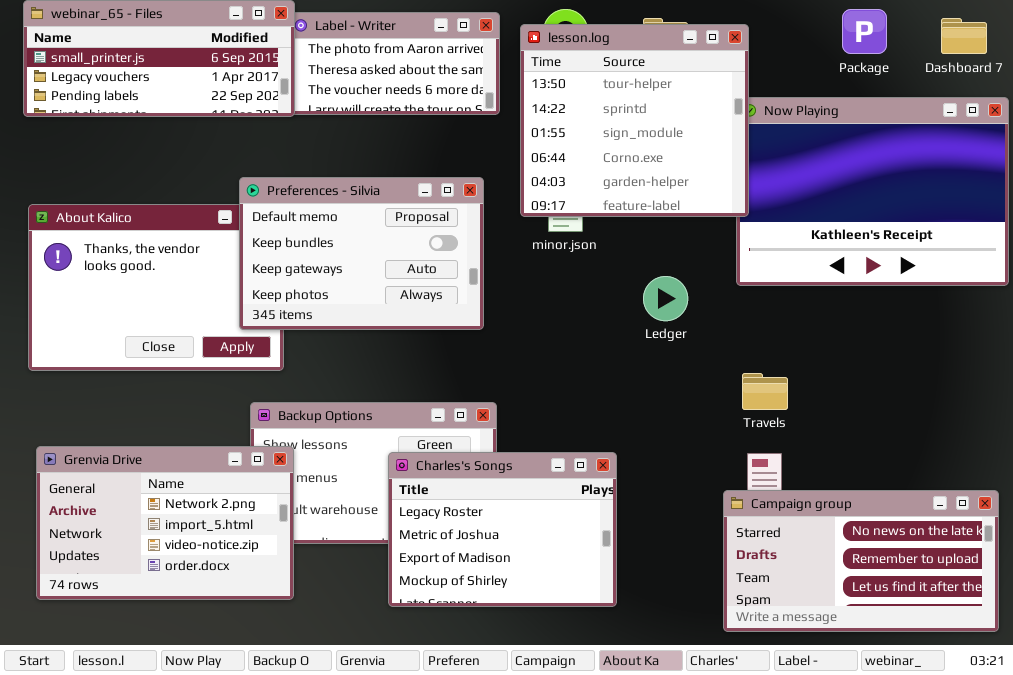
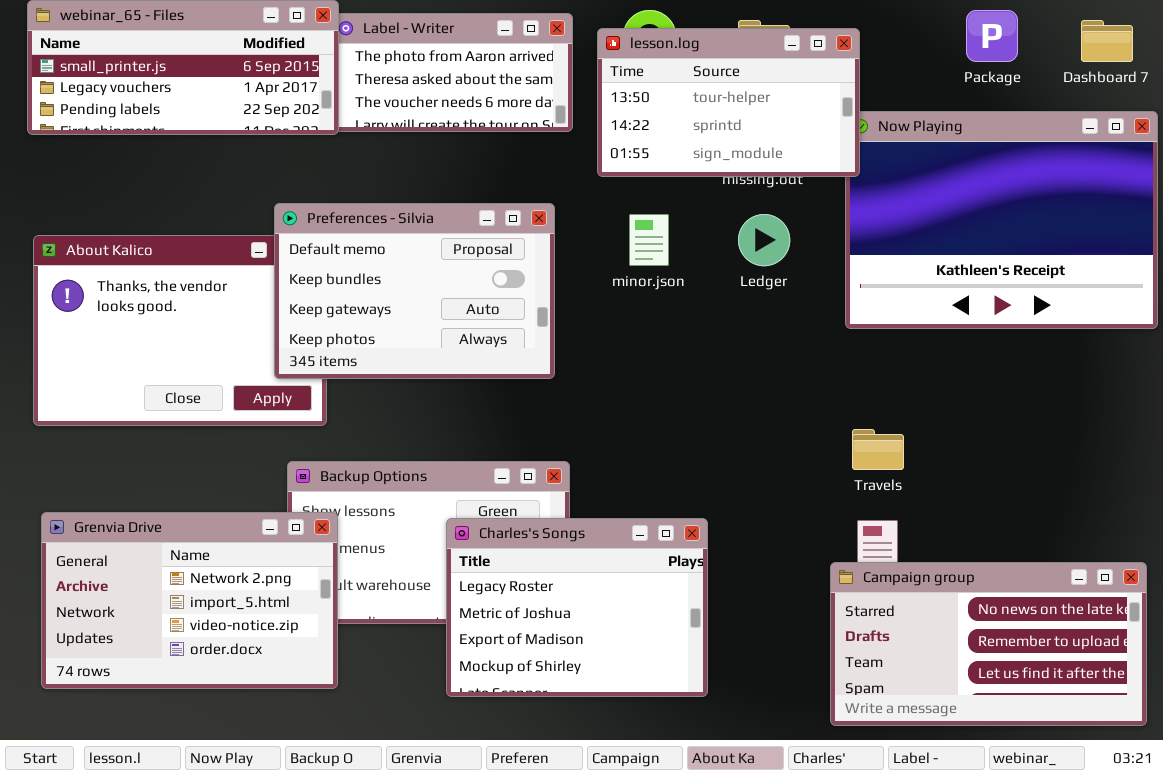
lesson.log: [520,24,749,217] -> [597,28,860,177], resized
Ledger: [643,276,688,321] -> [738,214,790,266], moved

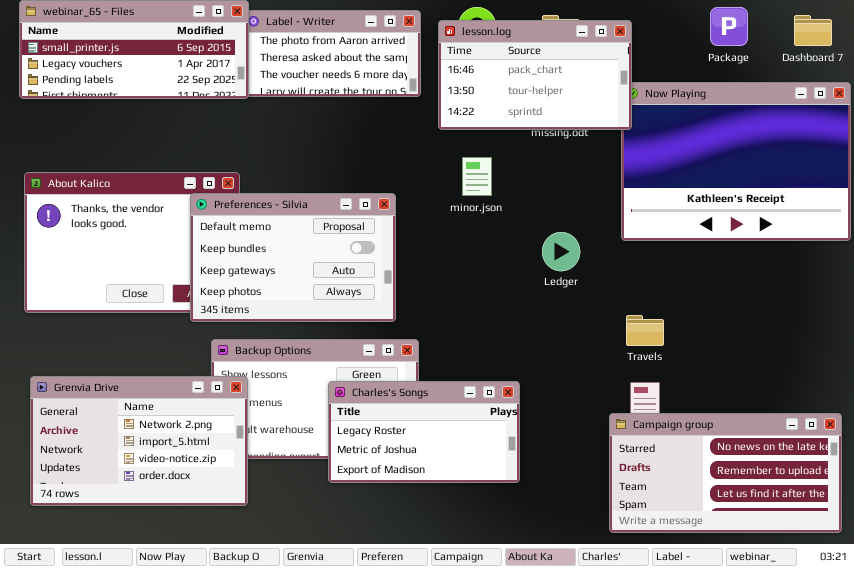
lesson.log: [597,28,860,177] -> [438,20,632,130], scrolled up 1 row
Preferences - Silvia: [274,203,555,379] -> [190,193,396,322], moved
Ledger: [738,214,790,266] -> [542,232,580,271], moved
Charles's Songs: [446,518,708,697] -> [328,381,520,483], resized

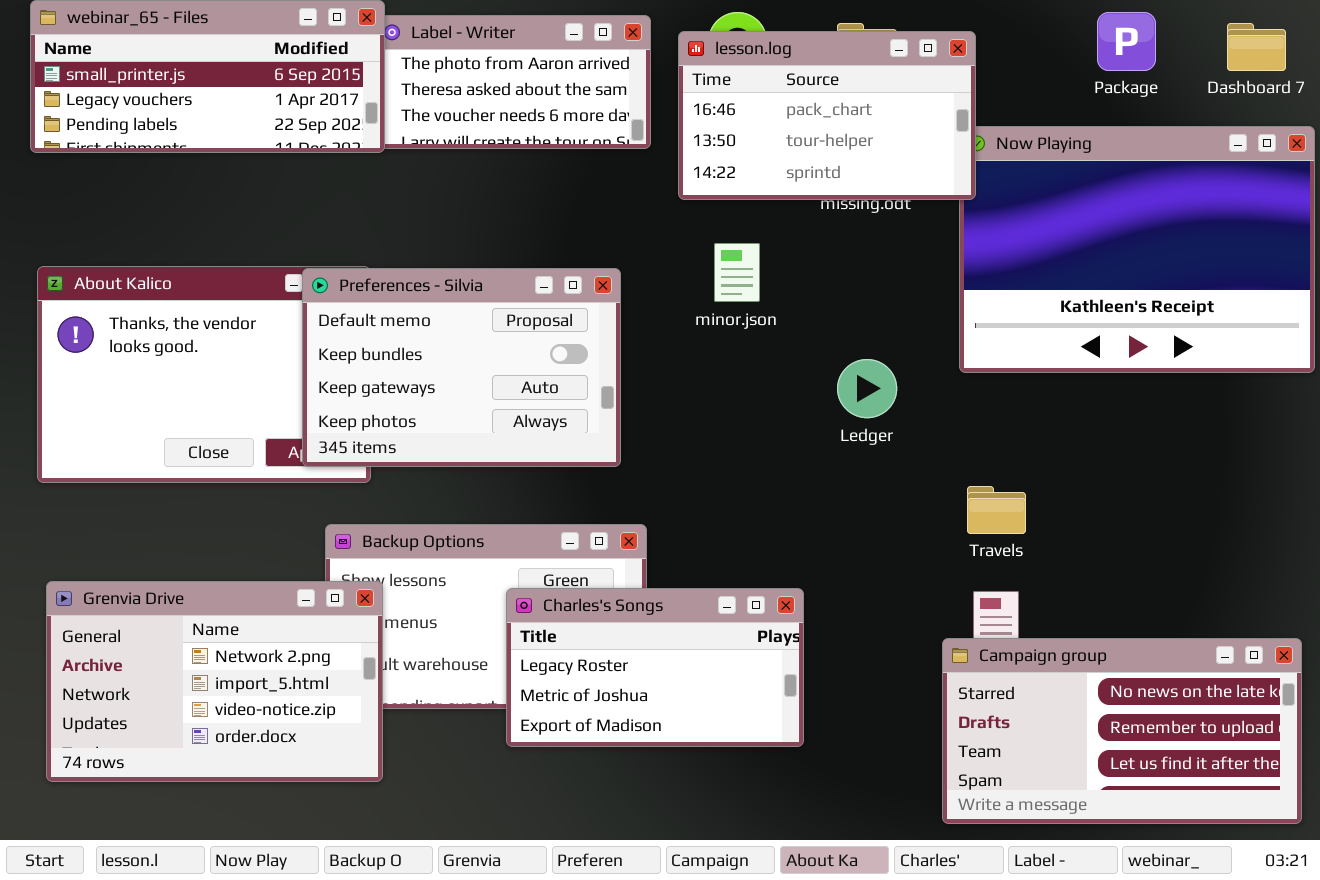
Preferences - Silvia: [190,193,396,322] -> [302,268,621,467], moved

